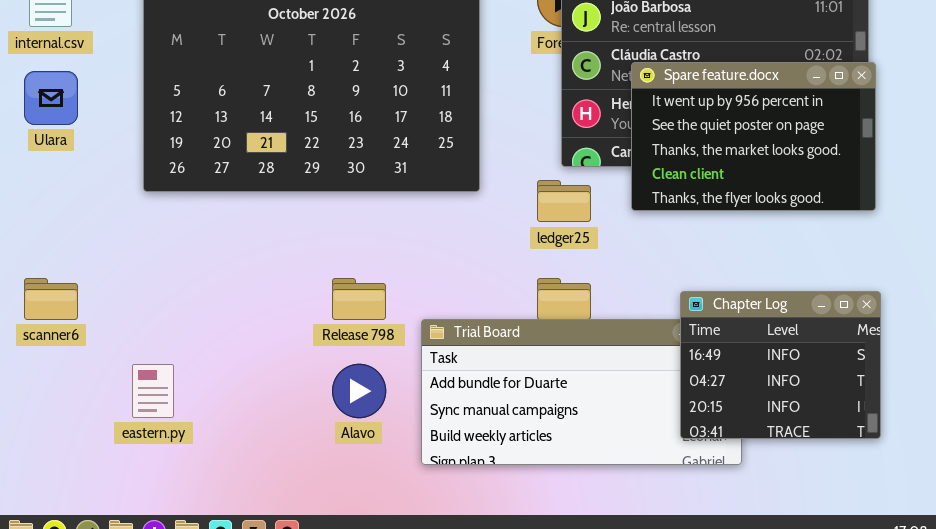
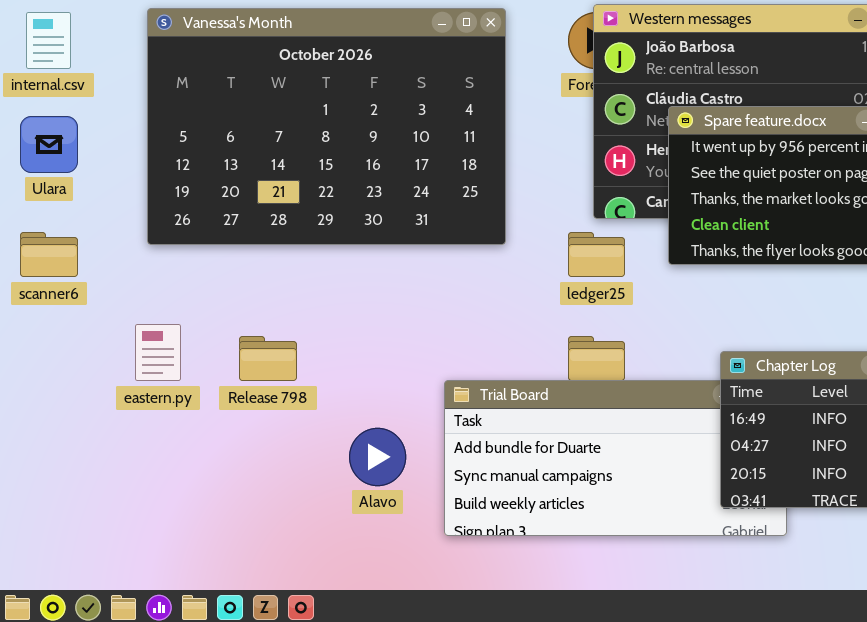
scanner6: [24,278,78,320] -> [20,232,78,277], moved
Release 798: [332,278,386,320] -> [239,336,297,381], moved
eastern.py: [132,364,174,418] -> [135,324,181,381], moved

